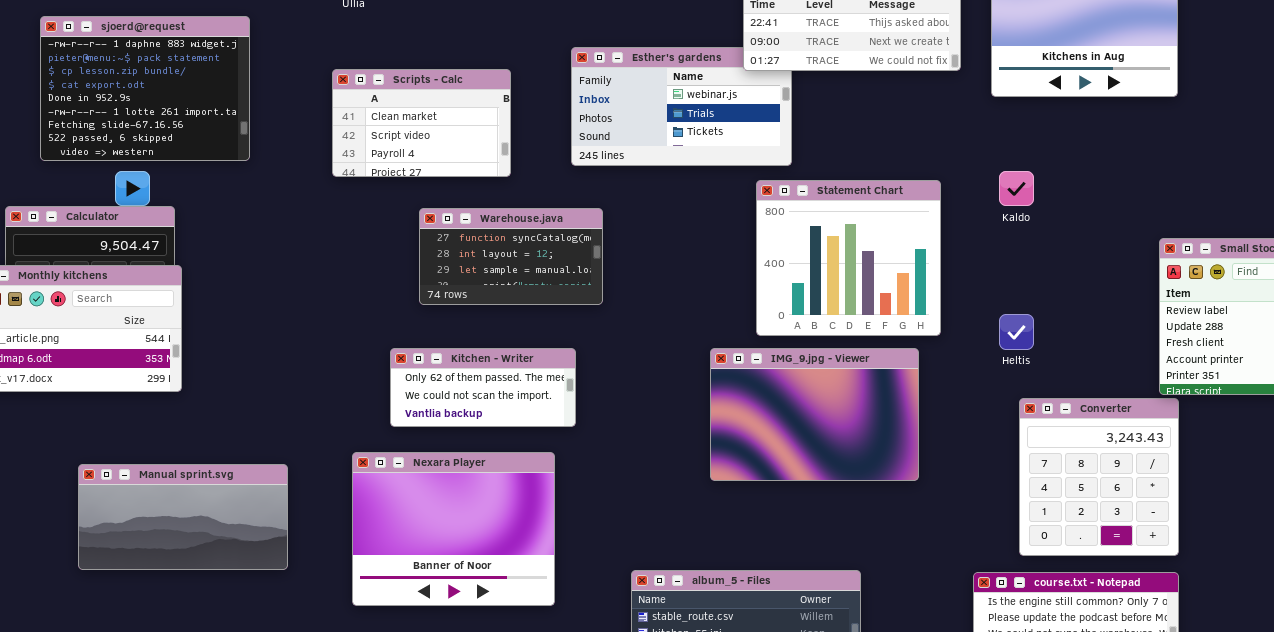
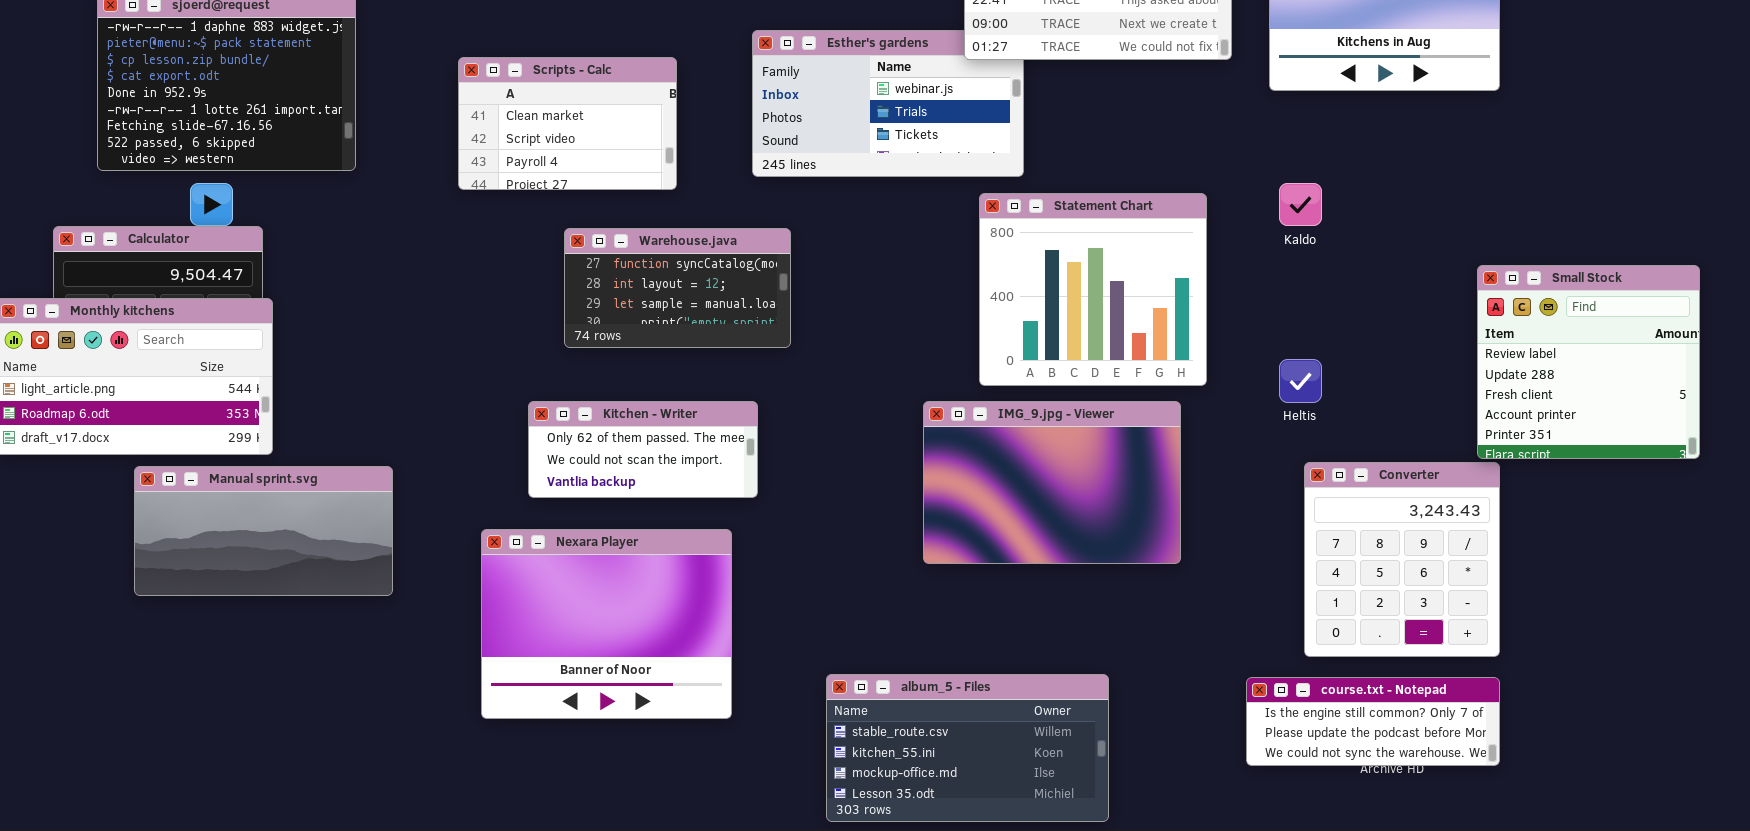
Manual sprint.svg: [78,464,288,570] -> [134,466,393,596], moved

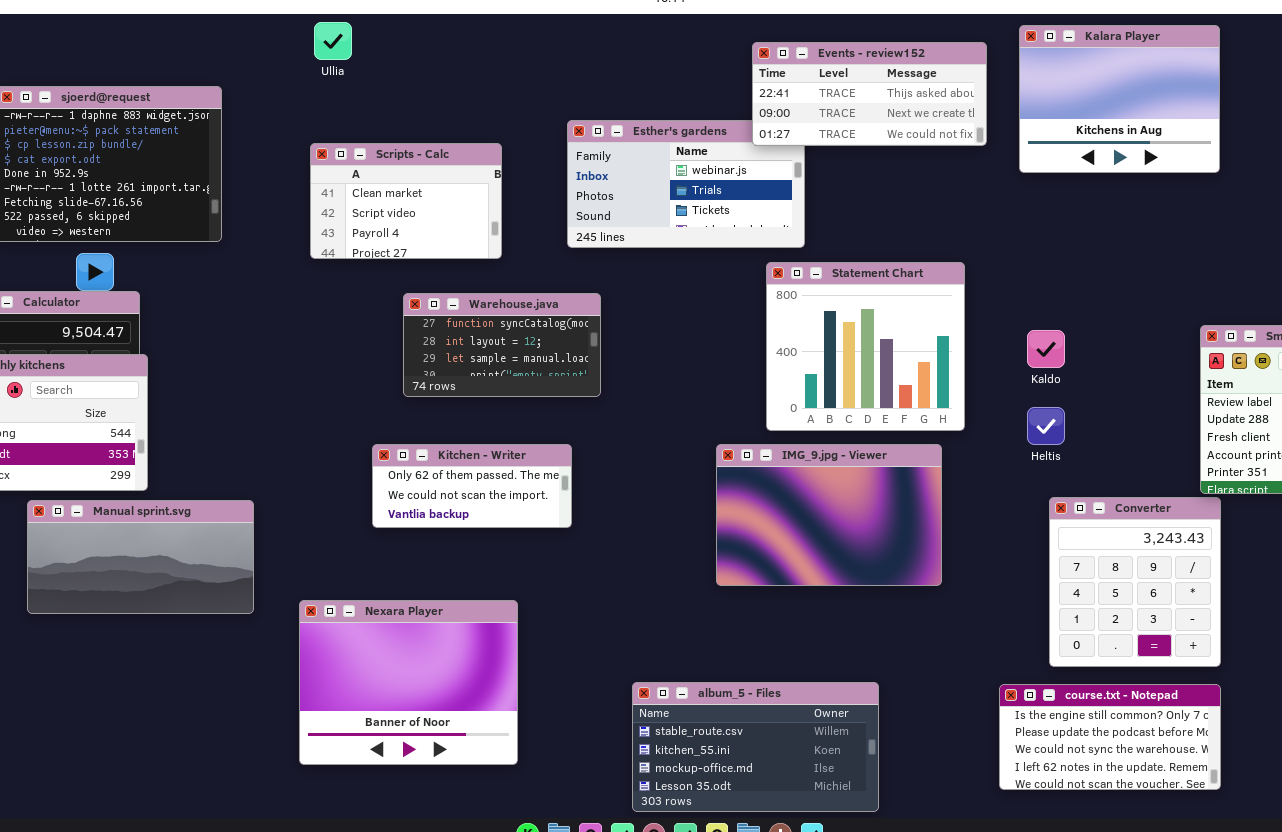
Kaldo: [1279,183,1322,226] -> [1027,330,1065,368], moved
Nexara Player: [481,529,732,719] -> [299,600,518,765], moved
course.txt - Notepad: [1246,677,1500,766] -> [999,684,1221,790], resized

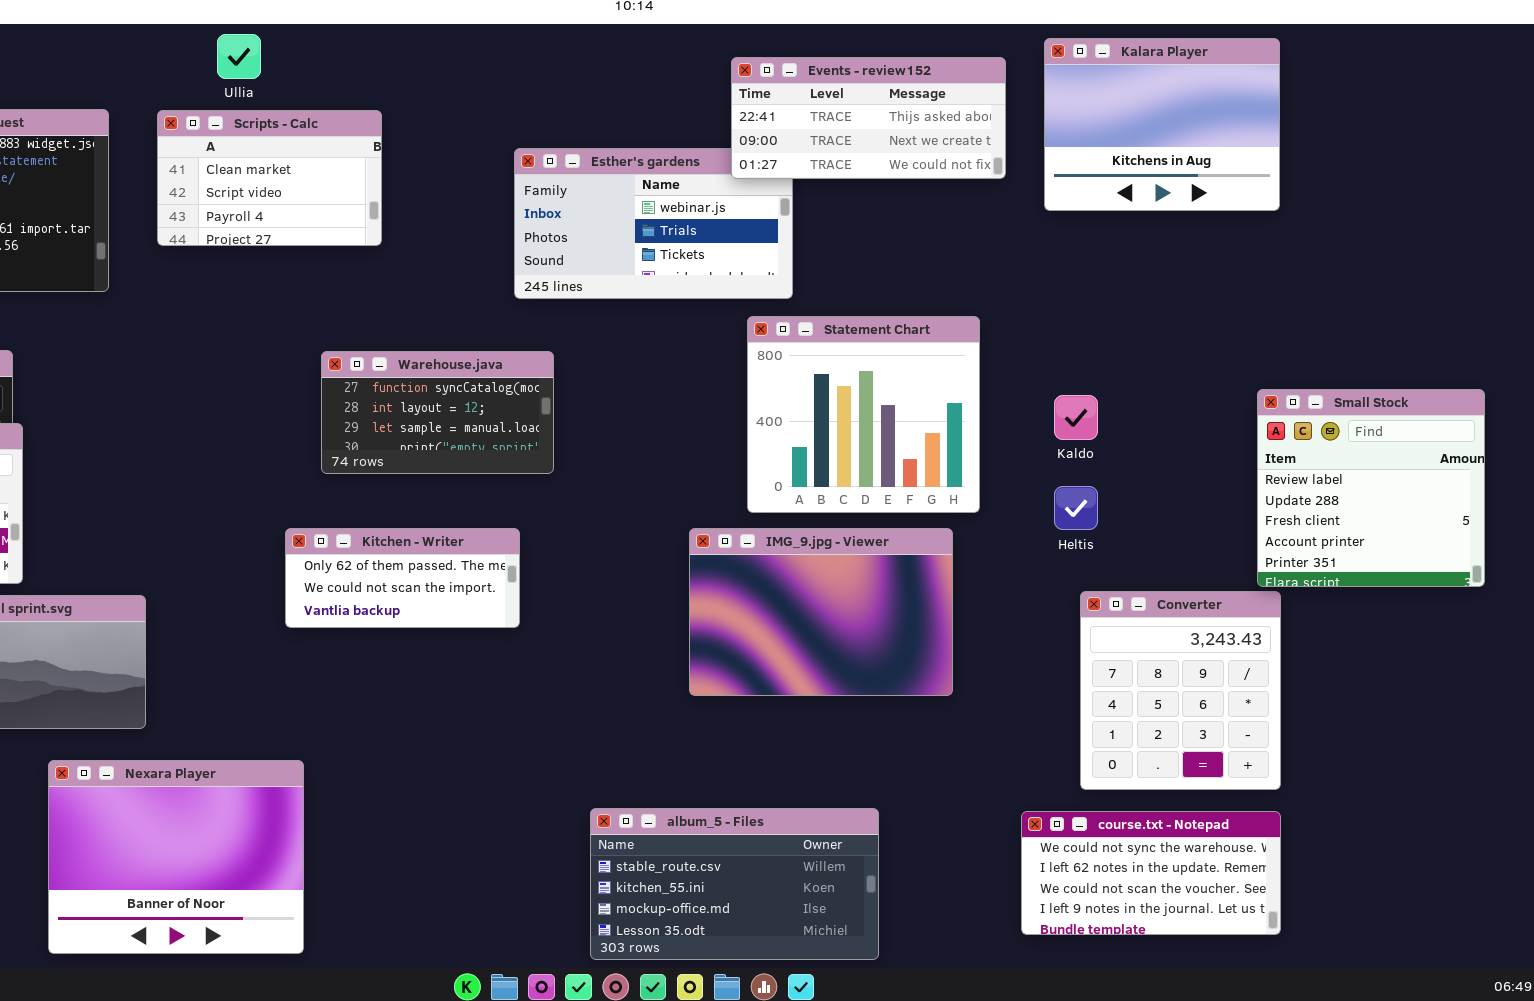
Scripts - Calc: [310,143,502,259] -> [157,110,382,246], moved
Nexara Player: [299,600,518,765] -> [48,760,304,954], moved
course.txt - Notepad: [999,684,1221,790] -> [1021,811,1281,935], scrolled down 2 rows

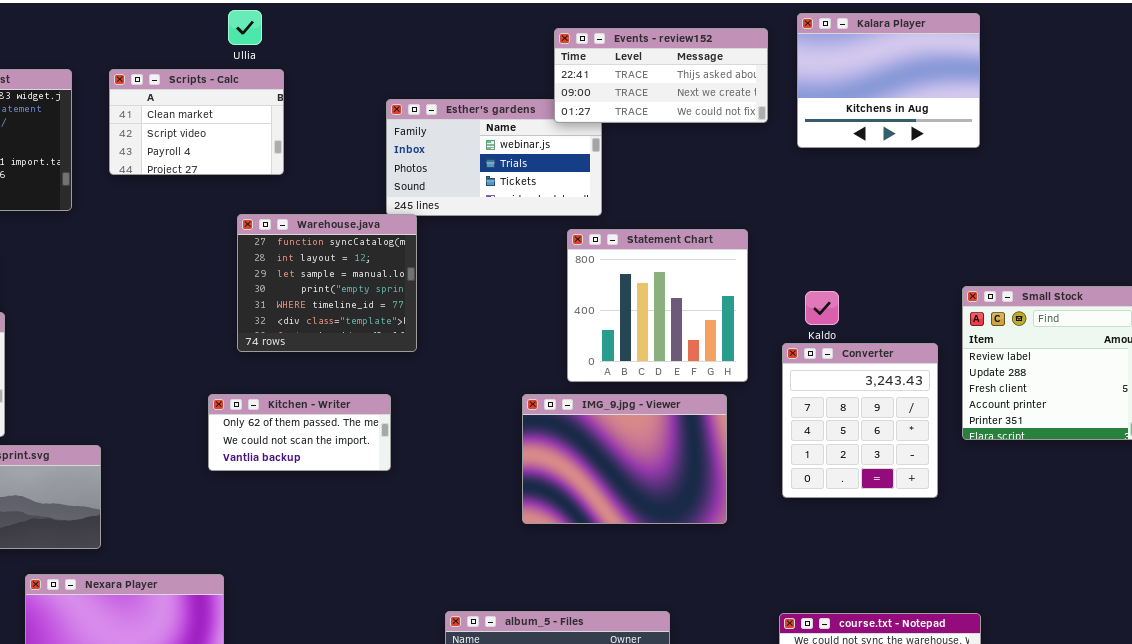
Ullia: [217,34,261,79] -> [228,10,262,45], moved
Warehouse.java: [321,351,554,474] -> [237,214,417,352], resized
Converter: [1080,591,1281,790] -> [782,343,938,498], moved

